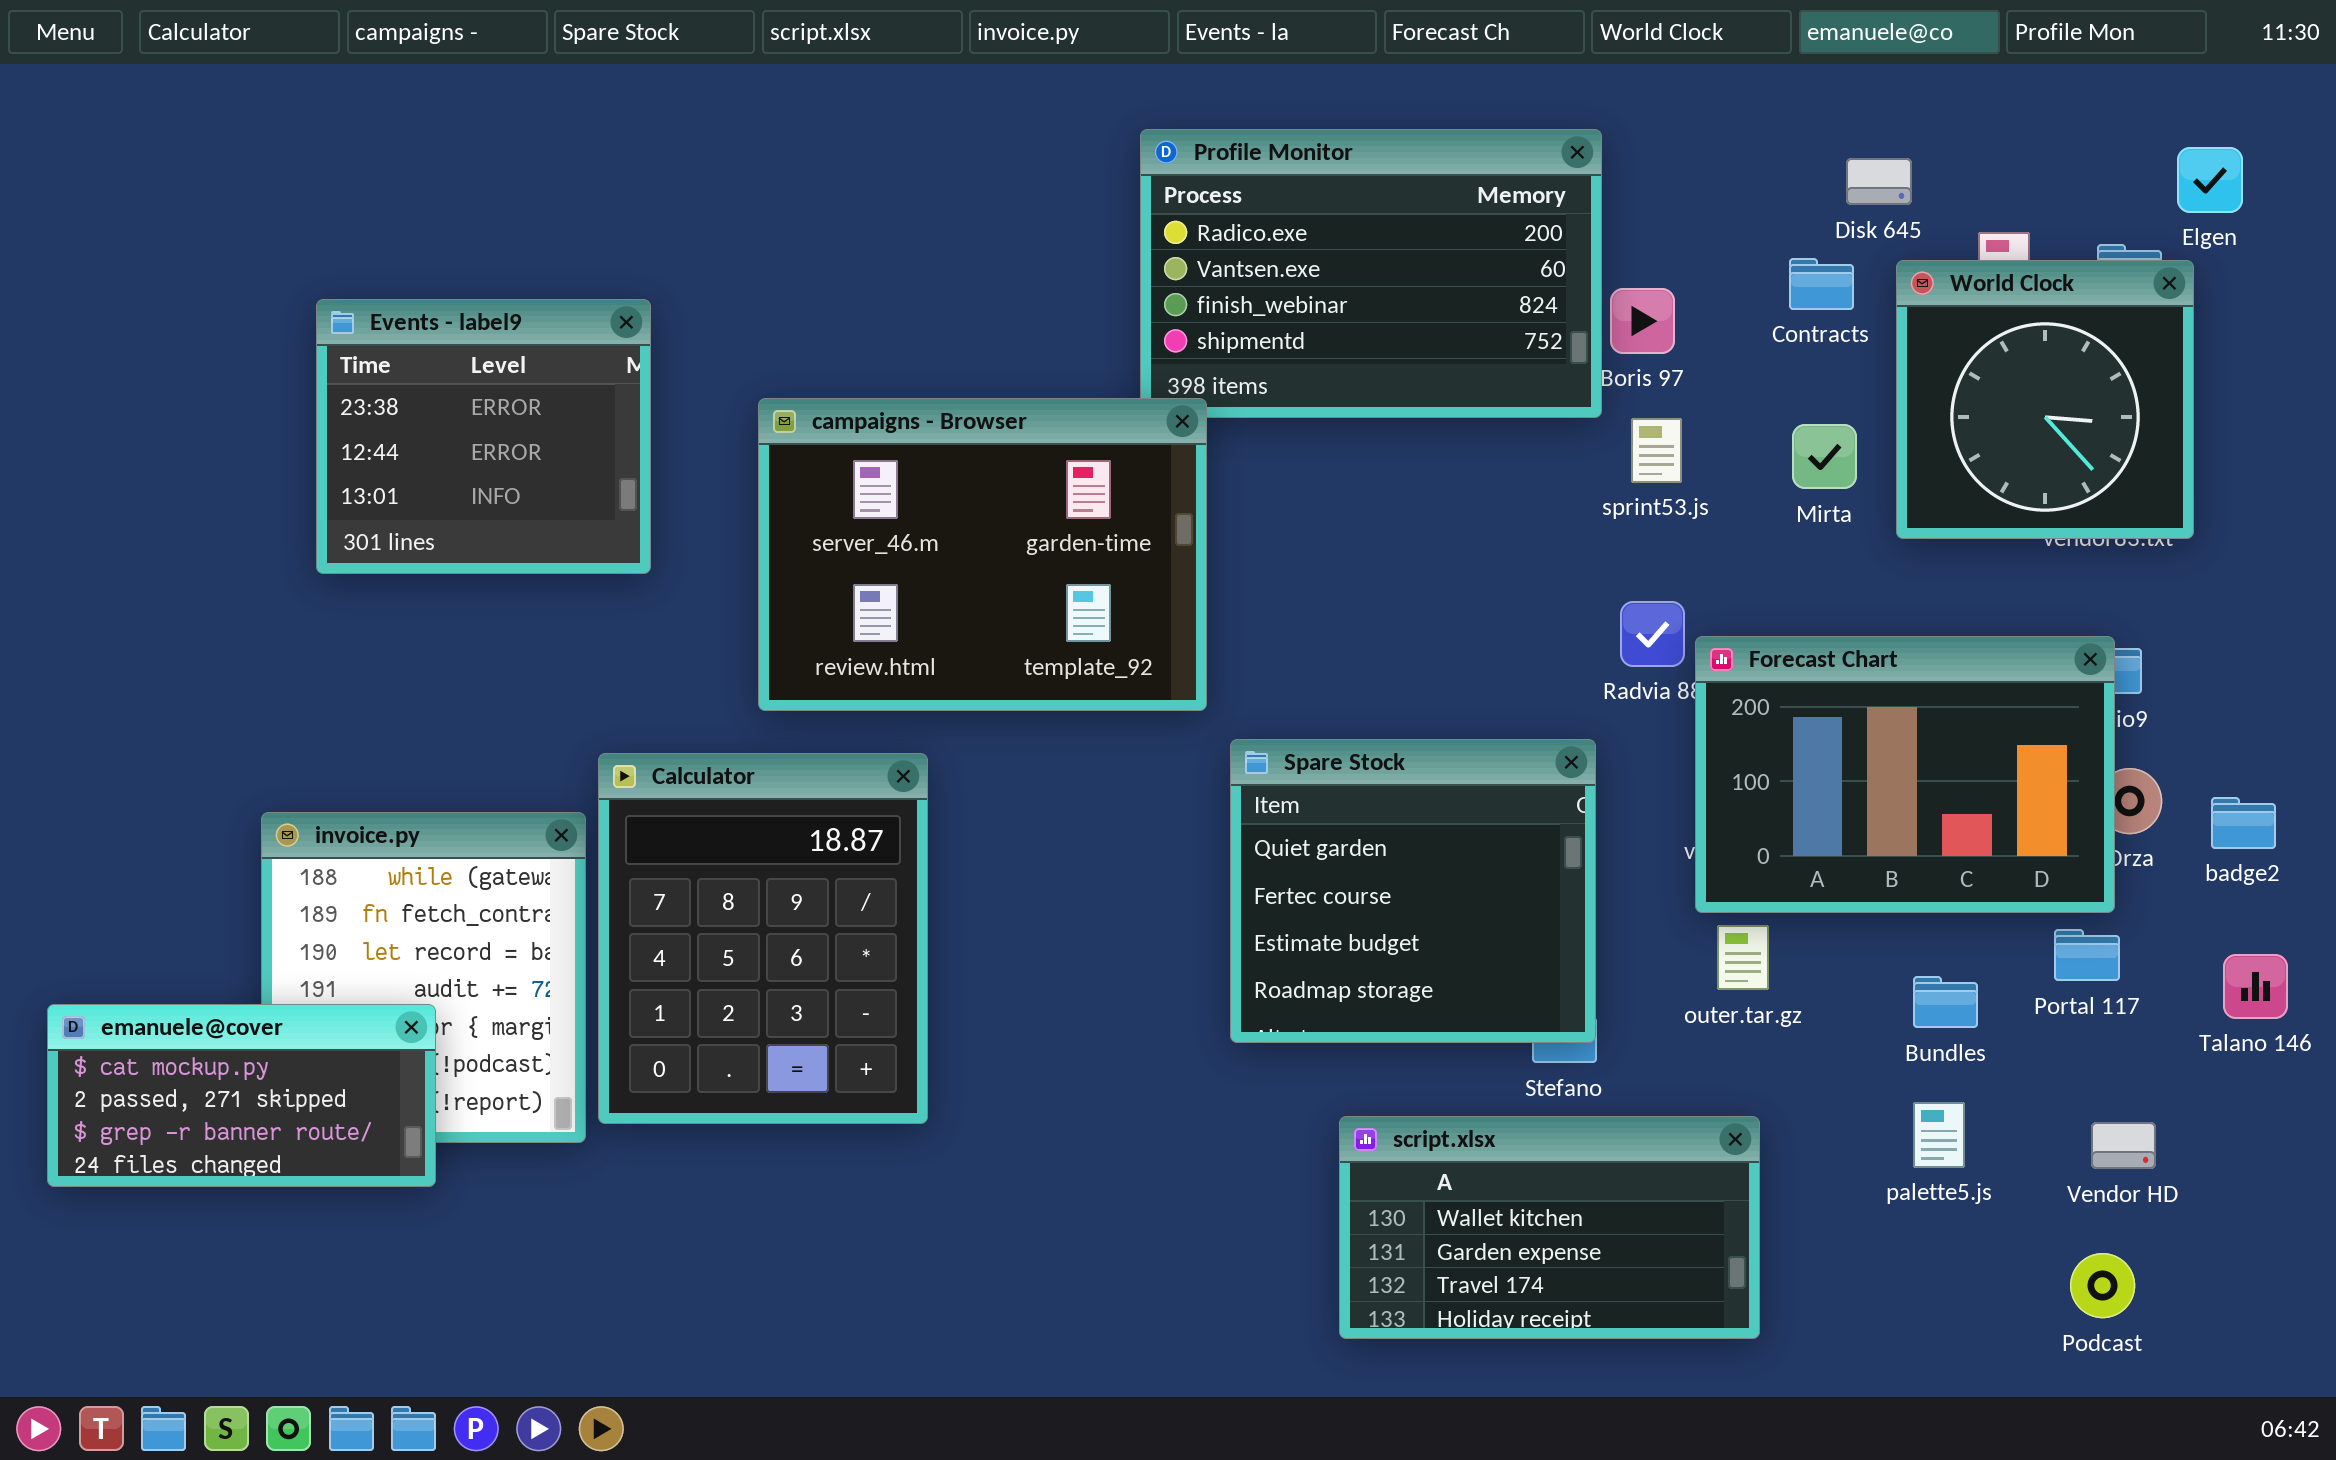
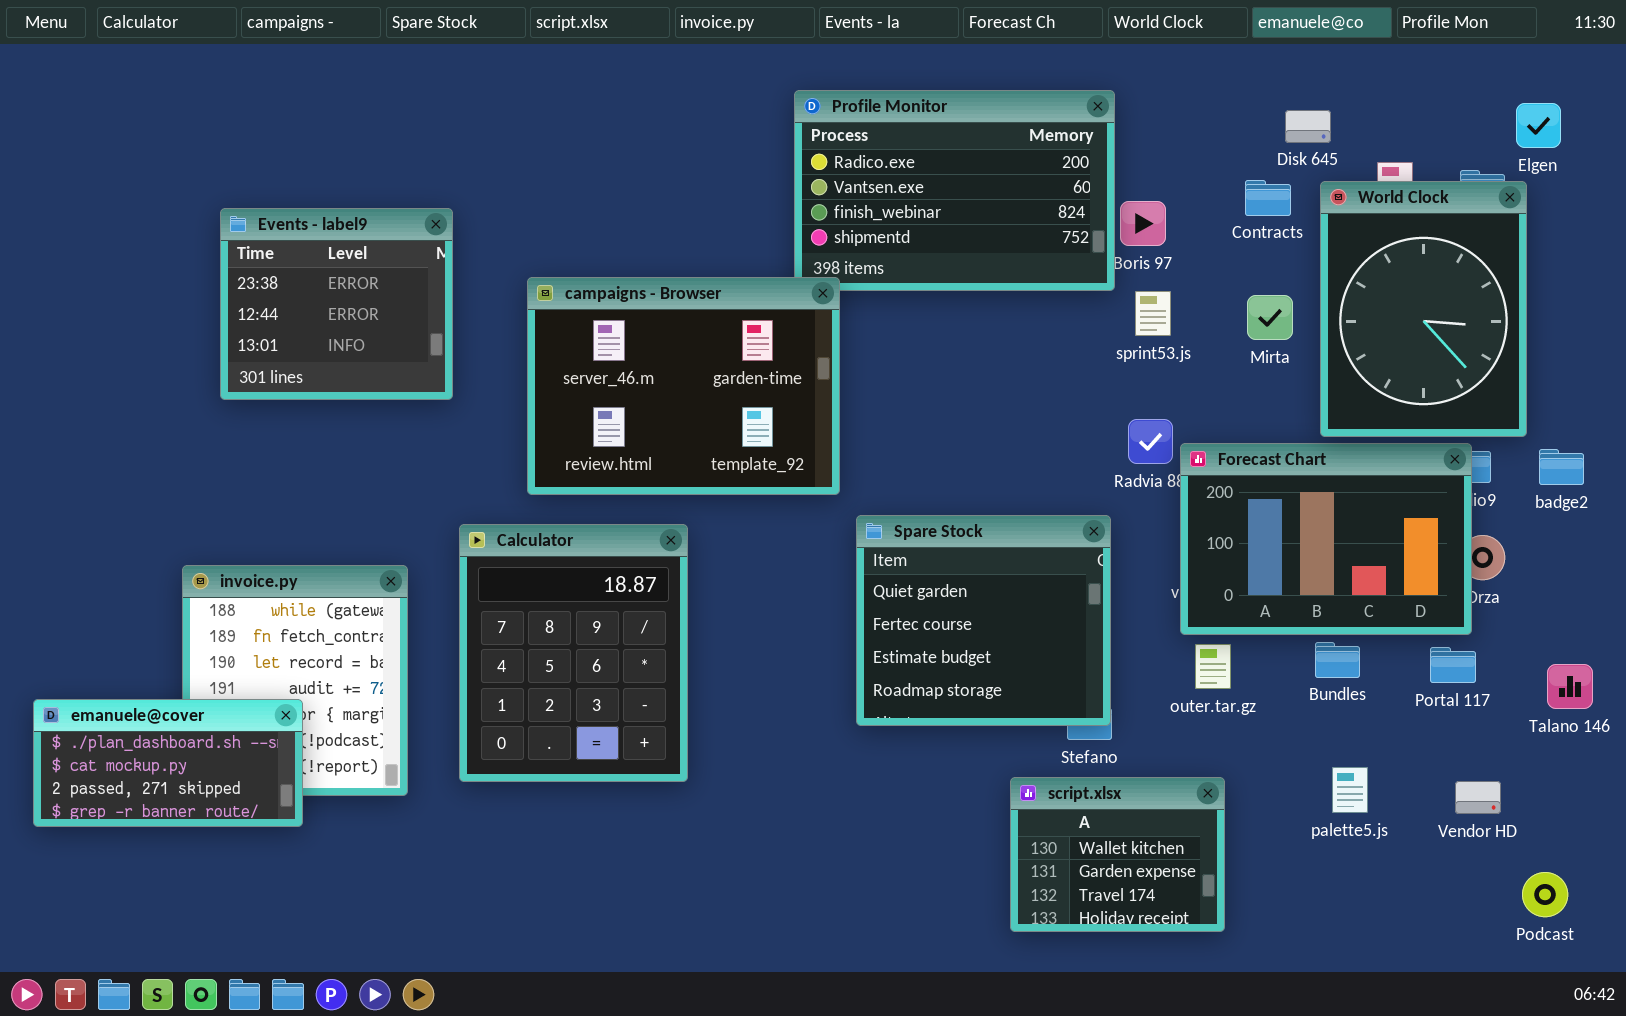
World Clock: [1896,260,2194,539] -> [1320,181,1527,437], resized
Calculator: [598,753,928,1124] -> [459,524,688,782], moved
badge2: [2211,797,2276,849] -> [1539,449,1584,485], moved
Bundles: [1913,976,1978,1028] -> [1315,642,1360,678], moved
emanuele@cover: [47,1004,436,1187] -> [33,699,303,827], scrolled up 1 row
script.xlsx: [1339,1116,1760,1339] -> [1010,777,1225,932], resized
Podcast: [2070,1253,2135,1318] -> [1522,872,1568,917], moved

